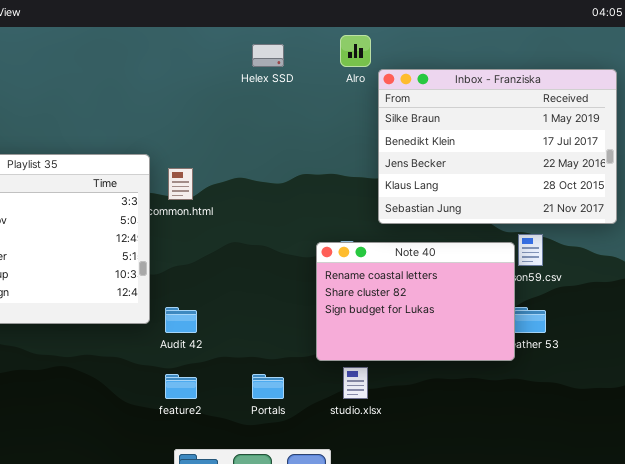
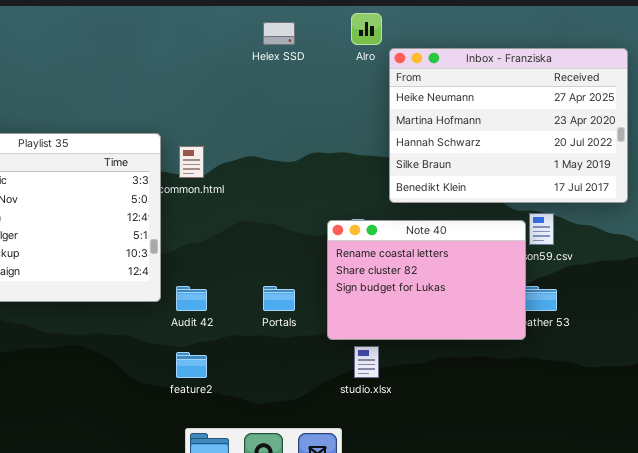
Inbox - Franziska: [378,69,617,224] -> [389,48,628,203], scrolled up 3 rows
Portals: [252,374,284,399] -> [263,286,295,311], moved

